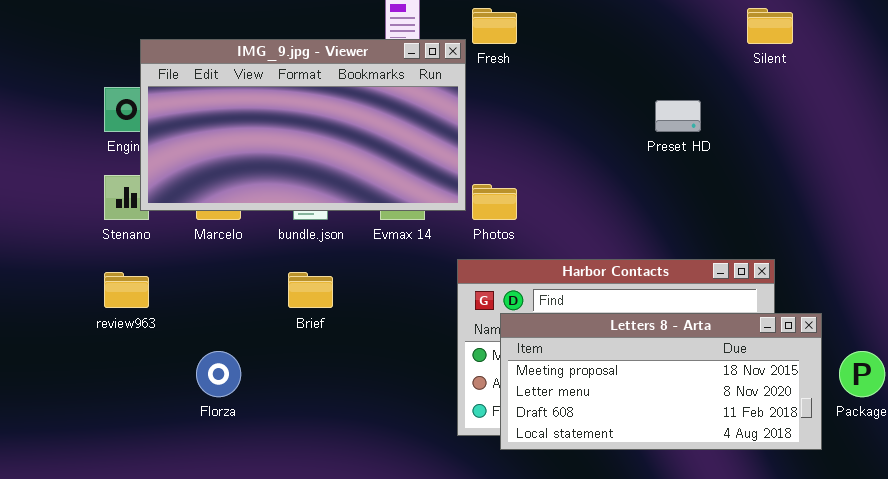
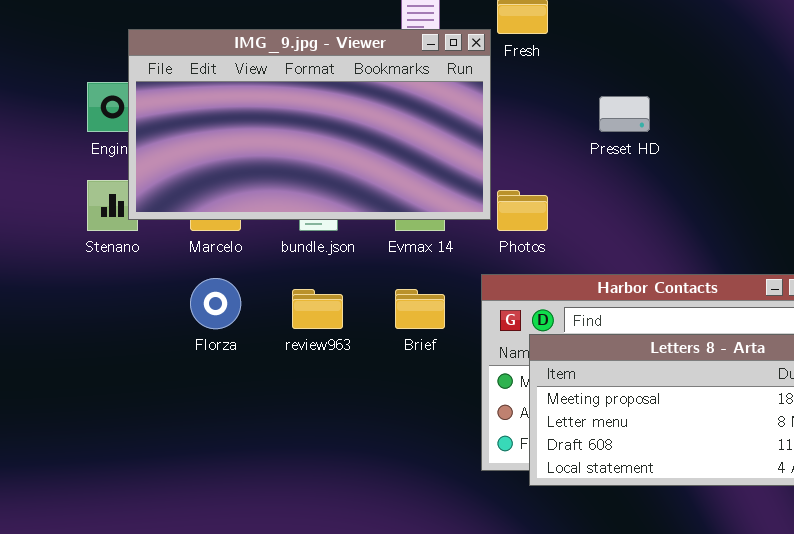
Preset HD: [655,100,701,132] -> [599,96,650,132], moved
review963: [104,272,149,308] -> [292,289,343,329], moved
Brief: [288,272,333,308] -> [395,289,445,329], moved
Florza: [196,351,241,397] -> [190,278,241,329], moved

